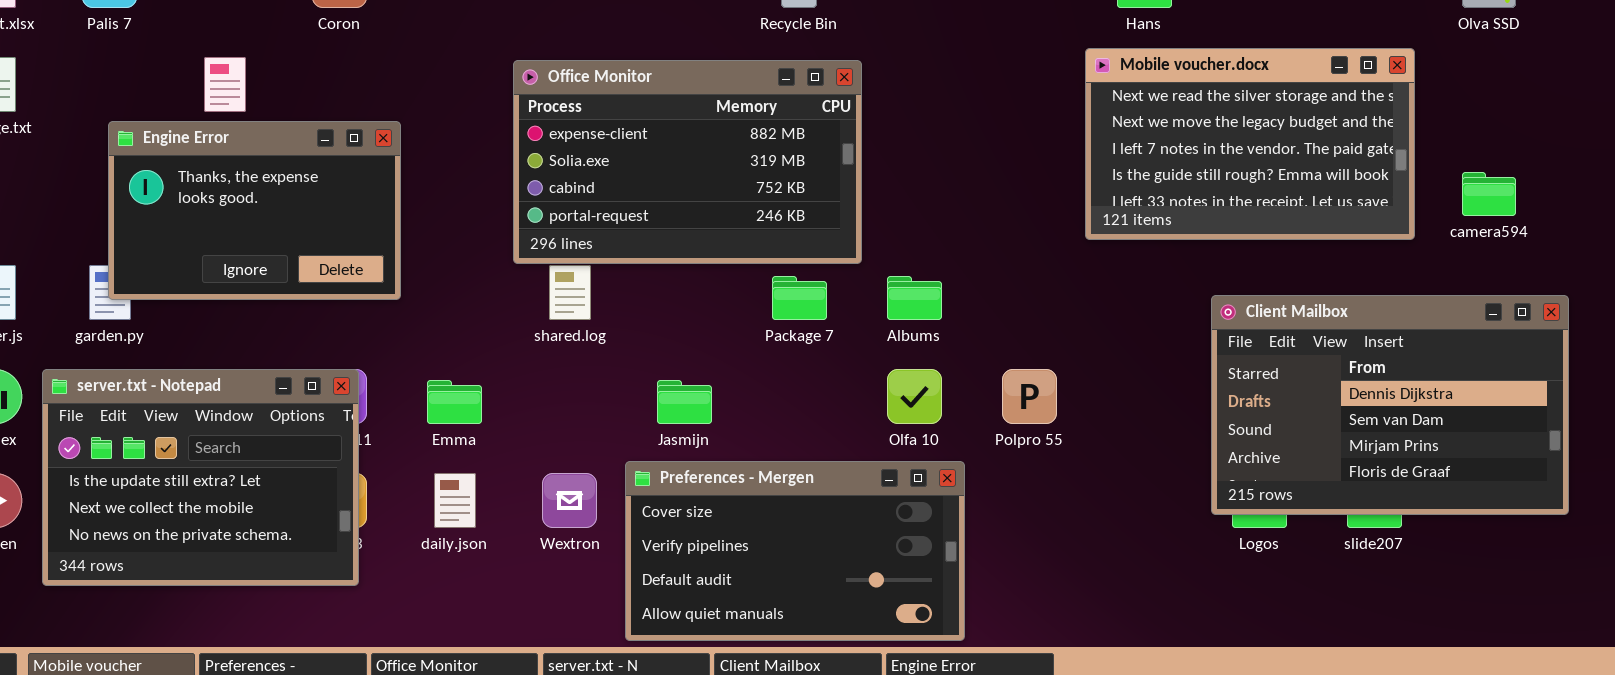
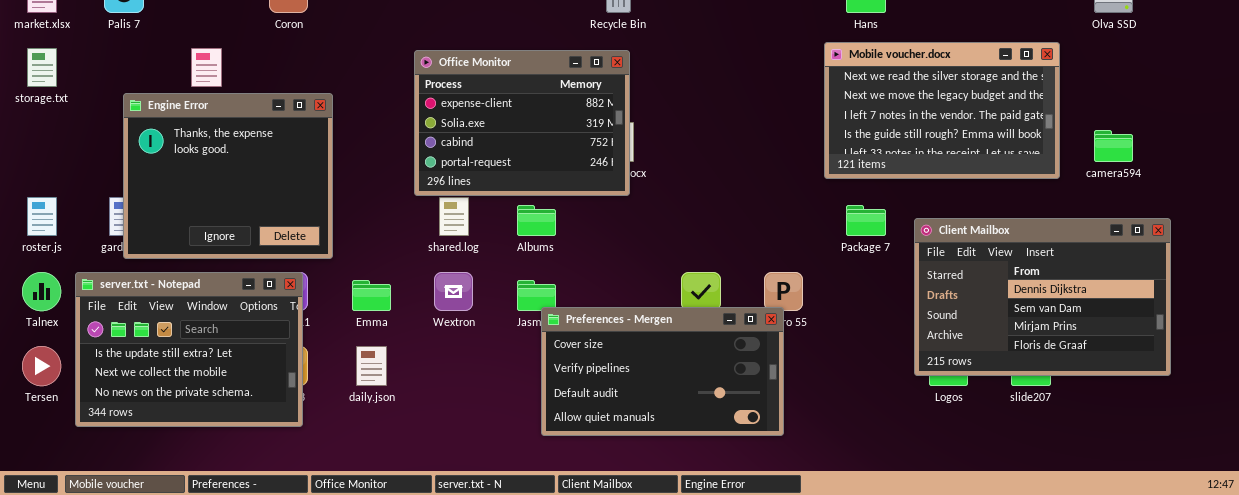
Office Monitor: [513,60,862,264] -> [414,50,630,196], resized
Engine Error: [108,121,401,300] -> [123,93,333,259], resized
Package 7: [772,276,827,320] -> [846,205,886,236], moved
Albums: [887,276,942,320] -> [517,205,556,236], moved
Preferences - Mergen: [625,461,965,641] -> [541,307,784,436], moved
Wextron: [542,473,597,528] -> [434,272,473,311], moved

